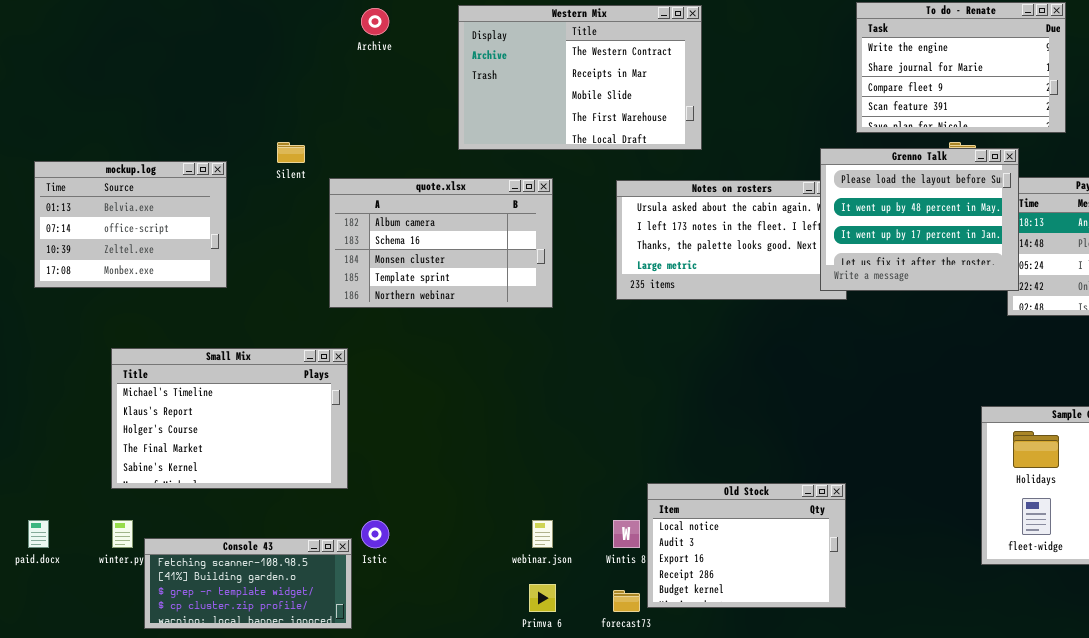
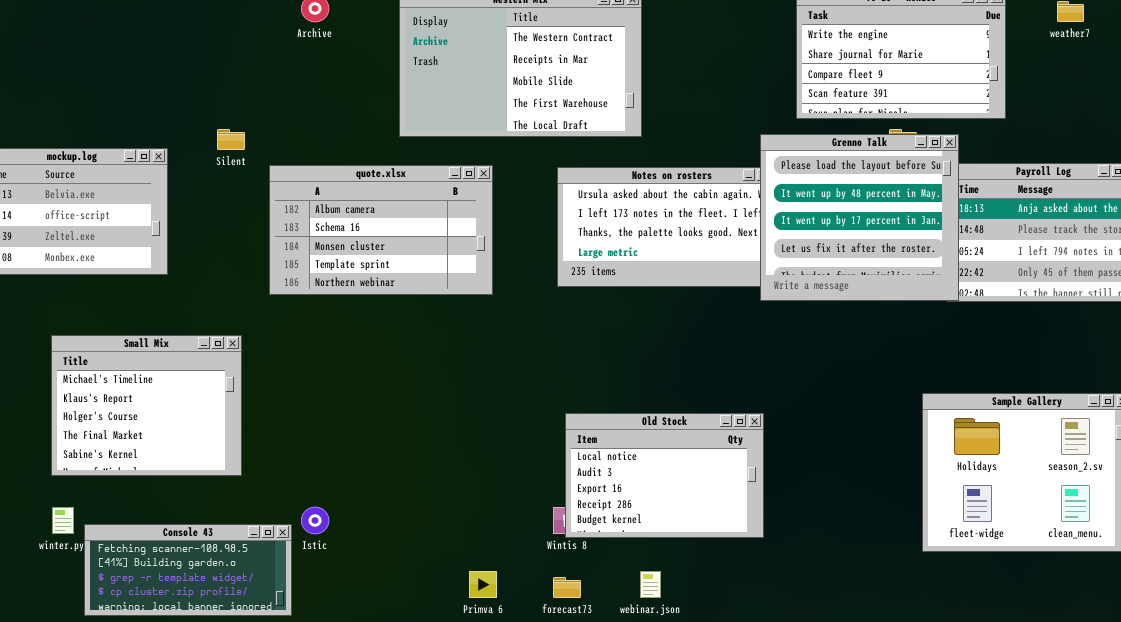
Grenno Talk: [820,148,1019,291] -> [760,134,959,301], resized
Small Mix: [111,348,348,489] -> [51,335,242,476], resized
Old Stock: [647,483,846,608] -> [565,413,764,538], moved
webinar.json: [532,520,553,548] -> [640,571,661,598], moved

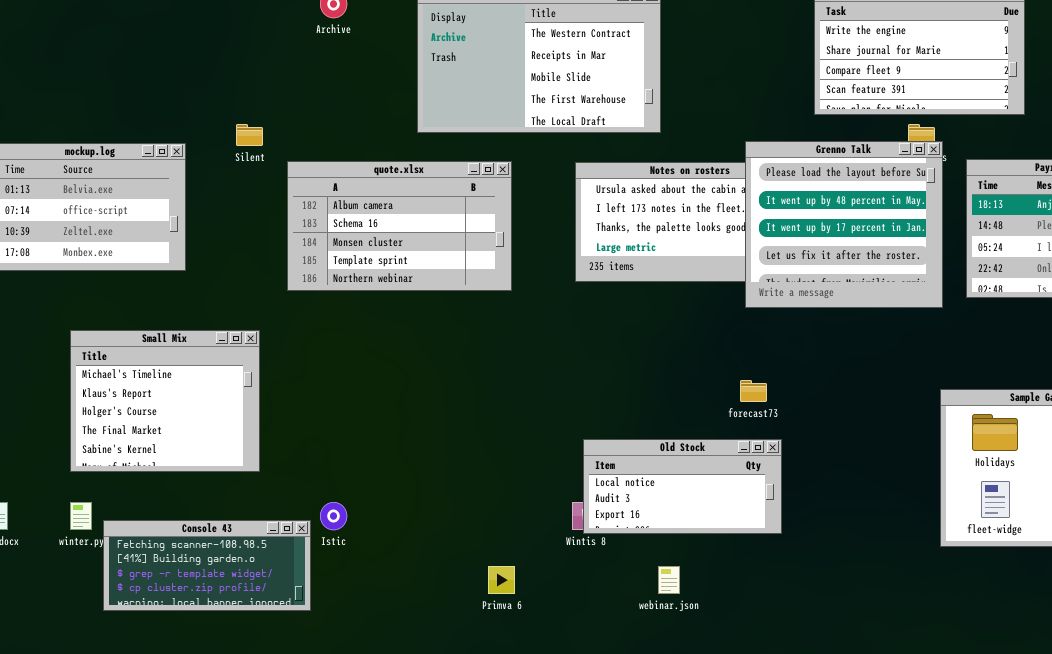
Grenno Talk: [760,134,959,301] -> [745,141,943,308], moved
Old Stock: [565,413,764,538] -> [583,439,782,534], resized
forecast73: [553,577,581,598] -> [740,380,767,402], moved

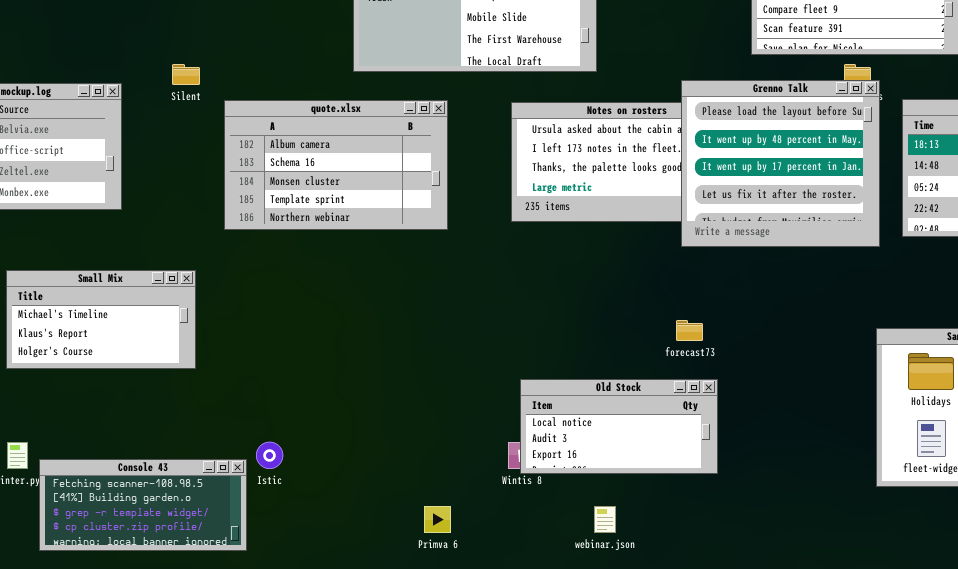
Small Mix: [70,330,260,472] -> [6,270,196,369], resized

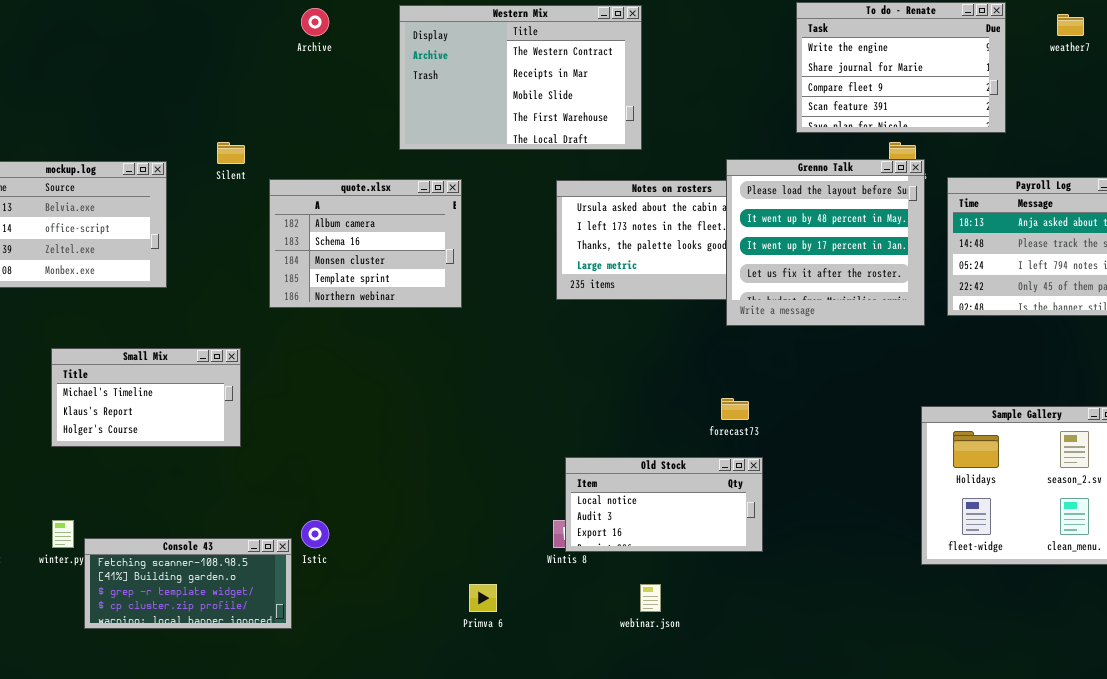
quote.xlsx: [224,100,448,230] -> [269,179,462,308], resized

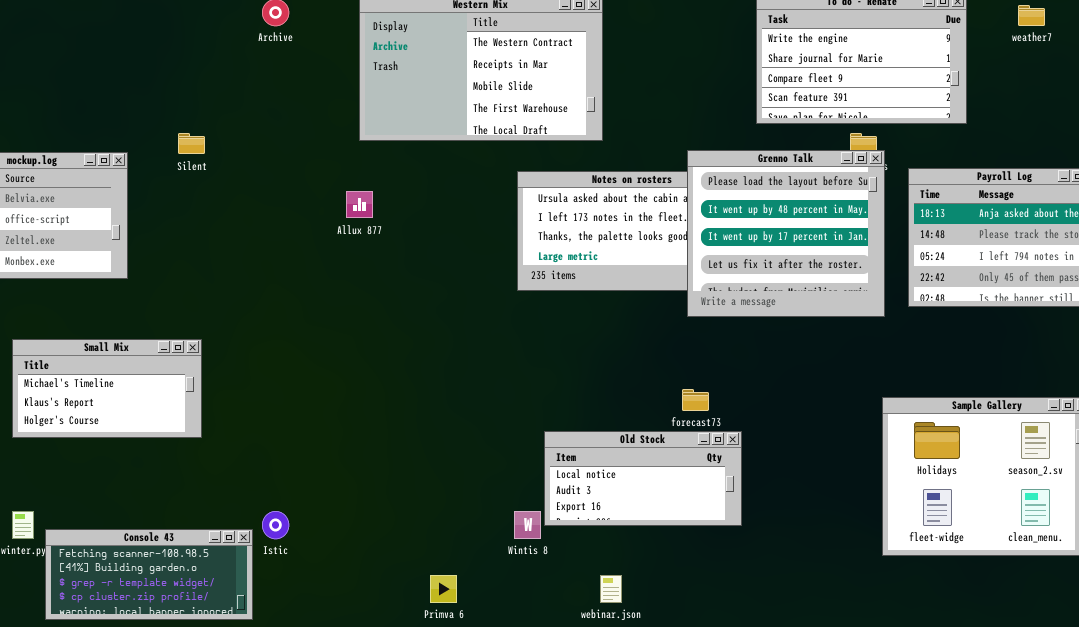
quote.xlsx: [269,179,462,308] -> none, closed
Old Stock: [565,457,763,552] -> [544,431,742,526], moved

